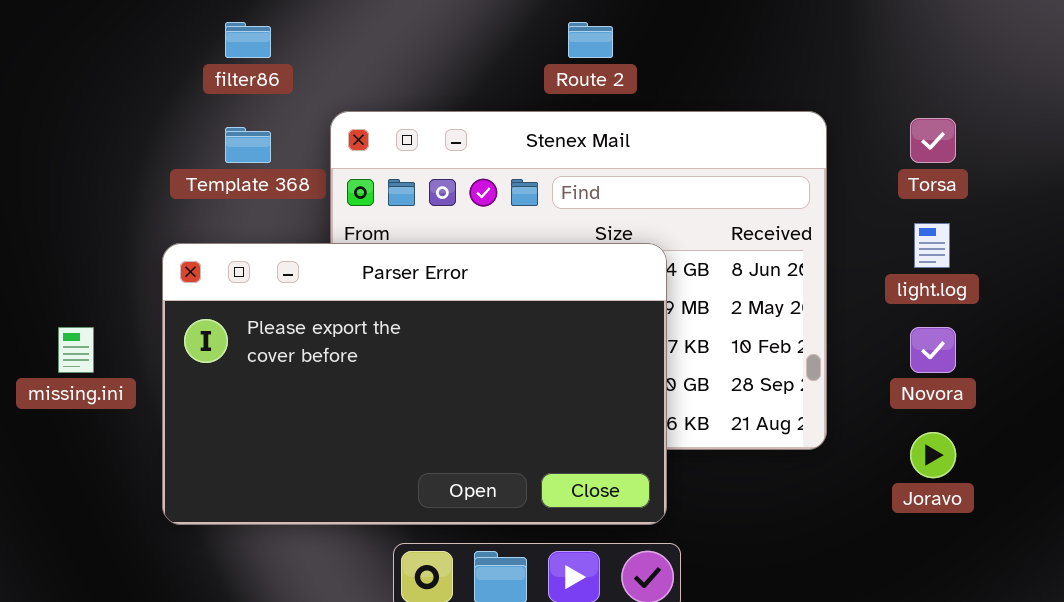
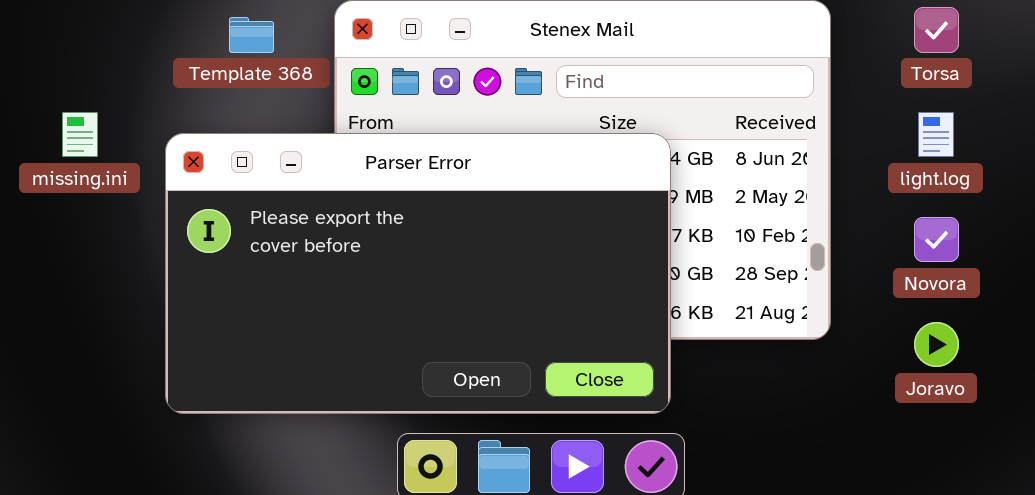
missing.ini: [58,327,94,373] -> [62,112,98,157], moved

